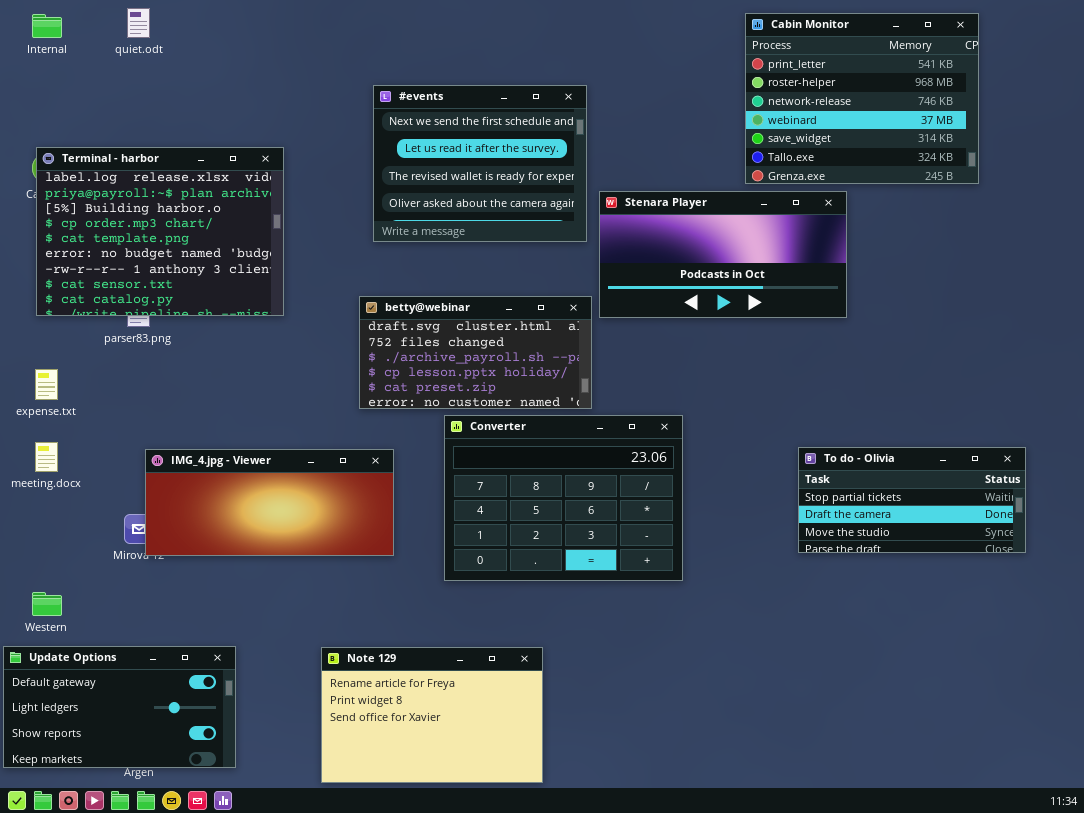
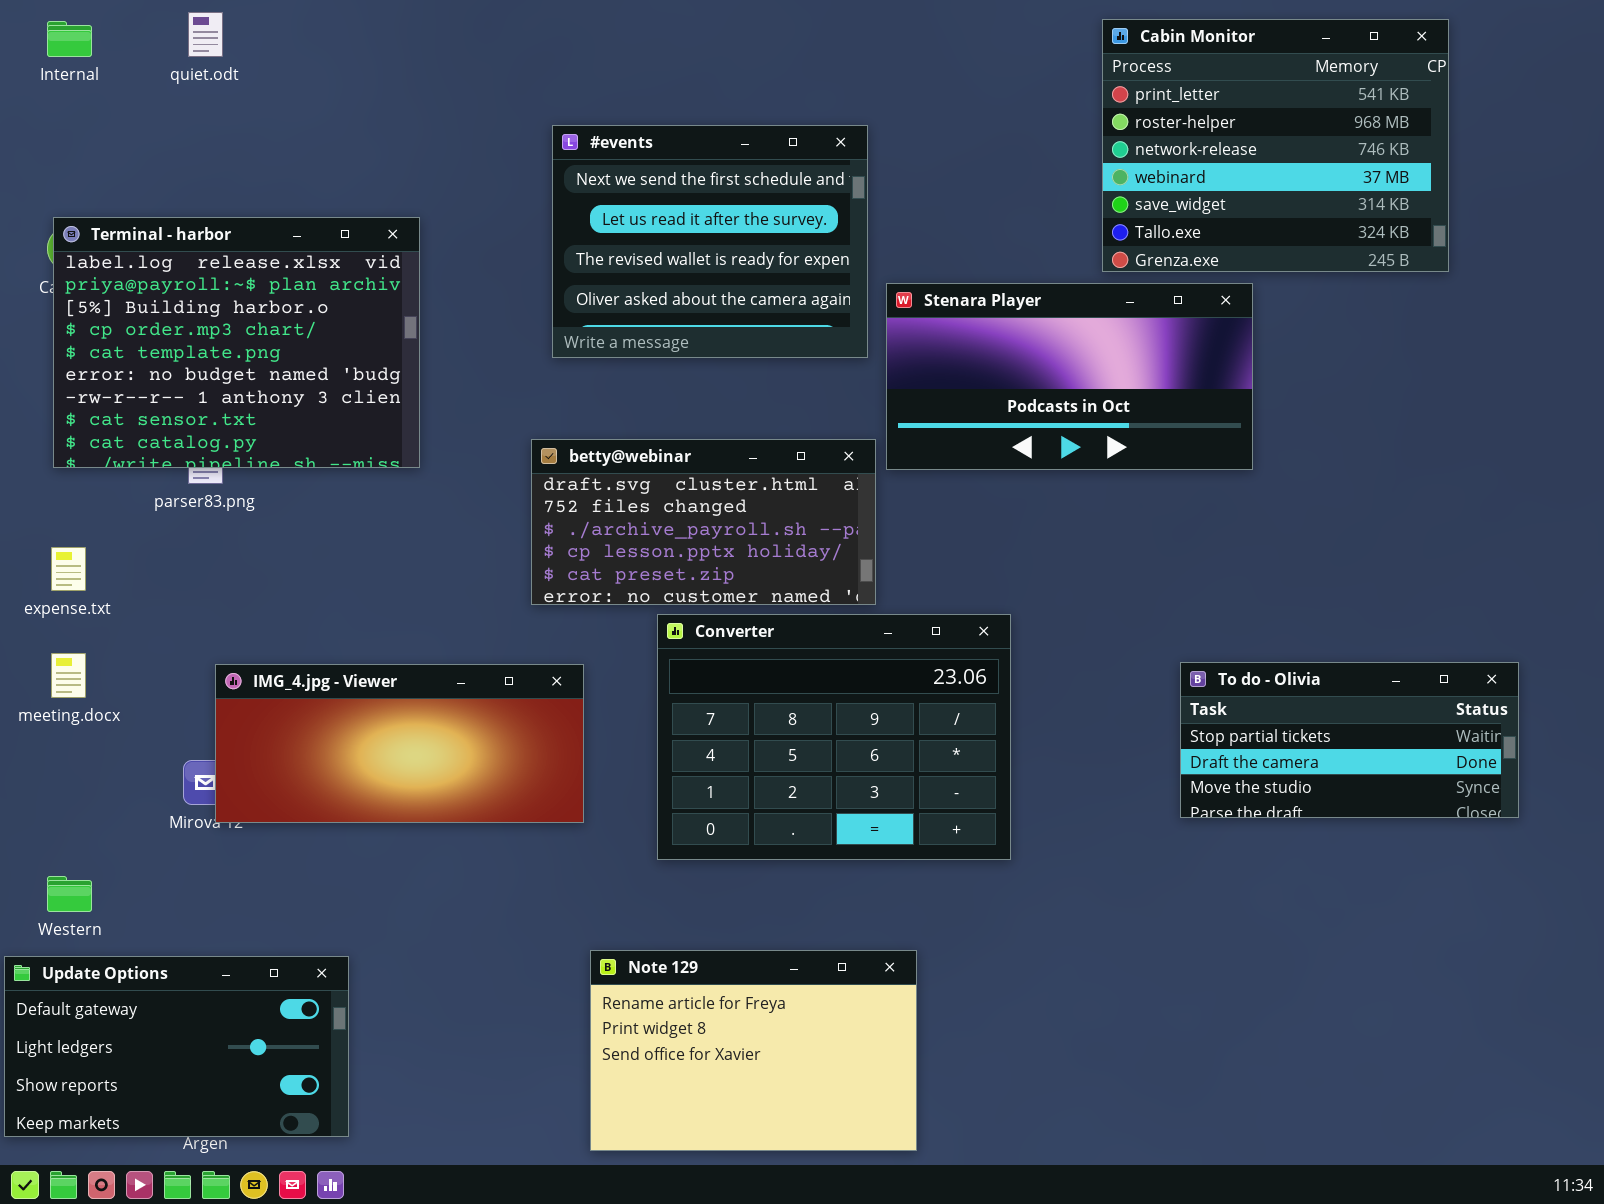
Note 129: [321,647,543,783] -> [590,950,917,1151], moved

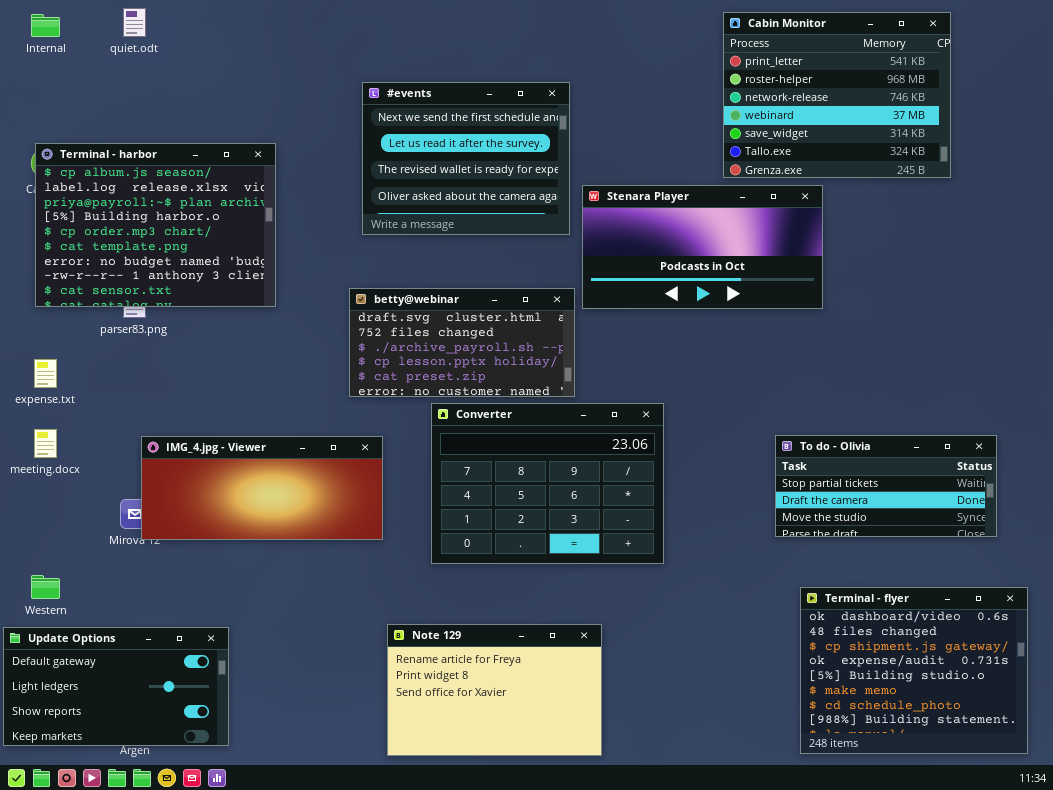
Terminal - harbor: [53,217,420,468] -> [35,143,276,307], scrolled up 1 row
Terminal - flyer: none -> [800,587,1028,754], opened

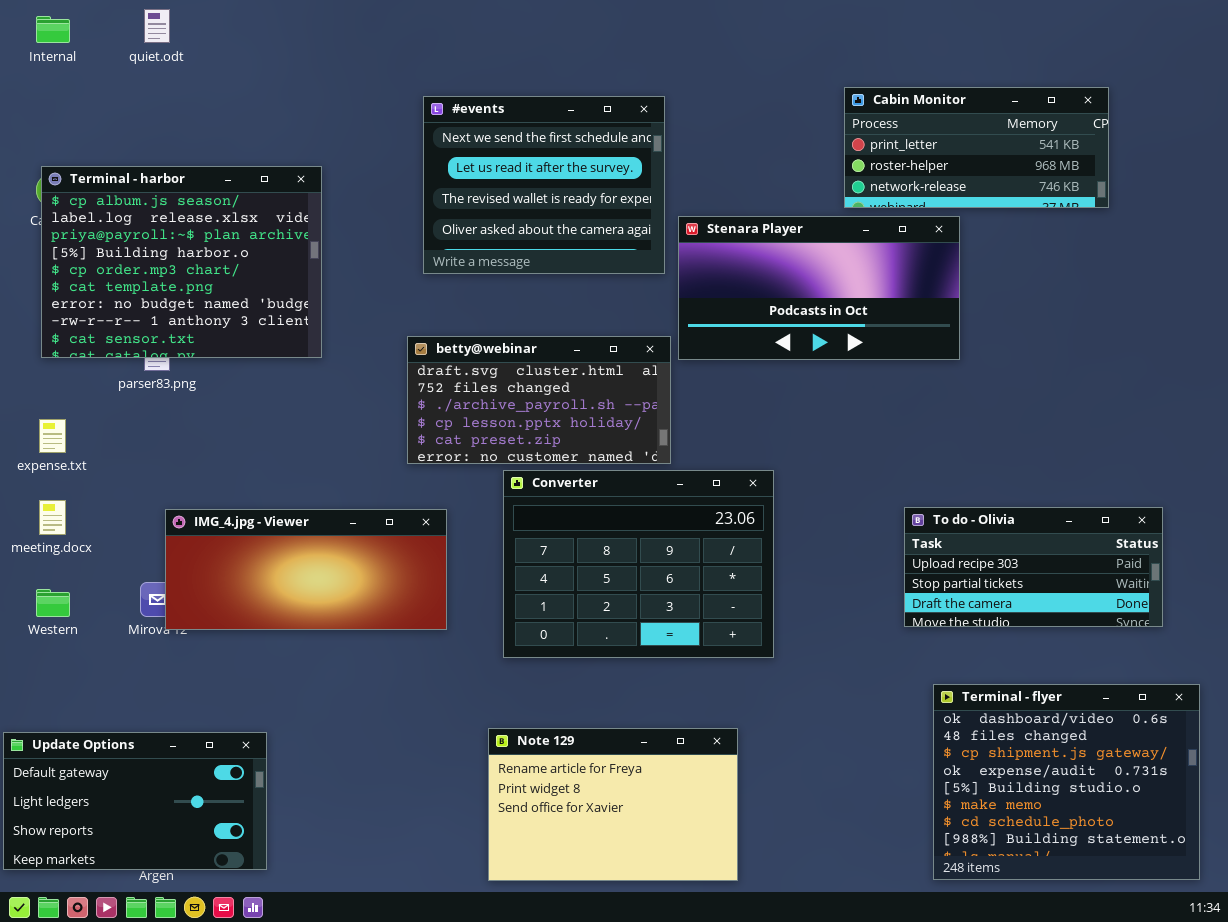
Cabin Monitor: [723,12,951,178] -> [844,87,1109,208], resized
To do - Olivia: [775,435,997,537] -> [904,507,1163,627], scrolled up 1 row
Western: [31,575,60,599] -> [36,589,70,617], moved
Note 129: [387,624,602,756] -> [488,728,738,881], moved

